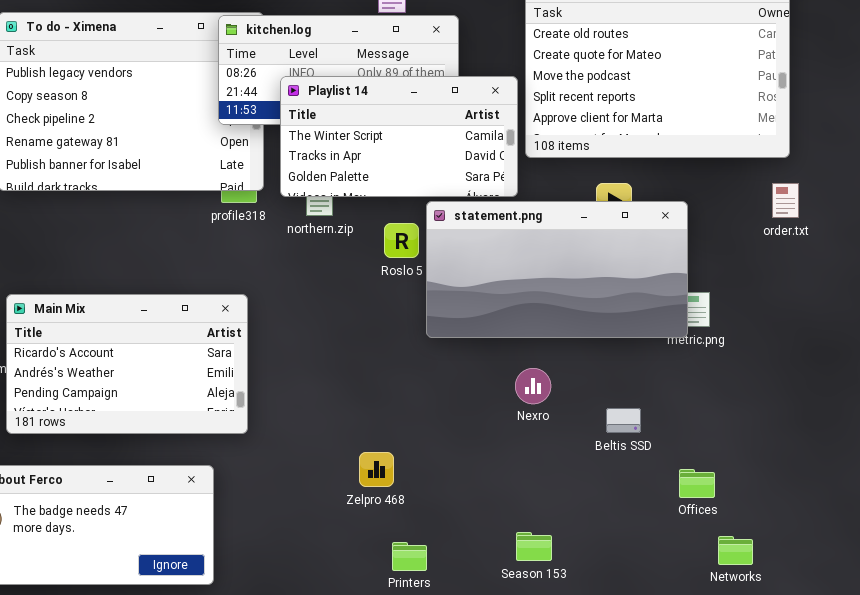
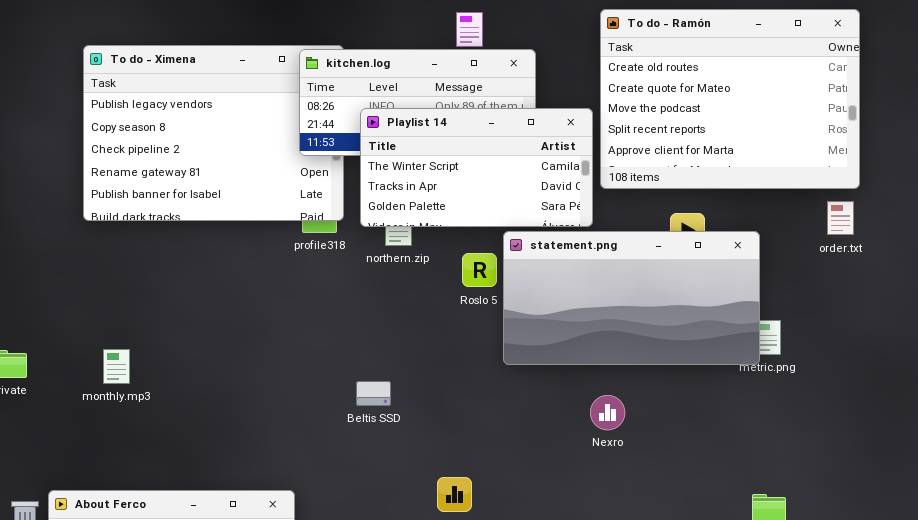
order.txt: [772,183,799,218] -> [827,201,854,235], moved
Main Mix: [6,294,248,434] -> none, closed
Beltis SSD: [606,408,641,433] -> [356,381,391,406], moved

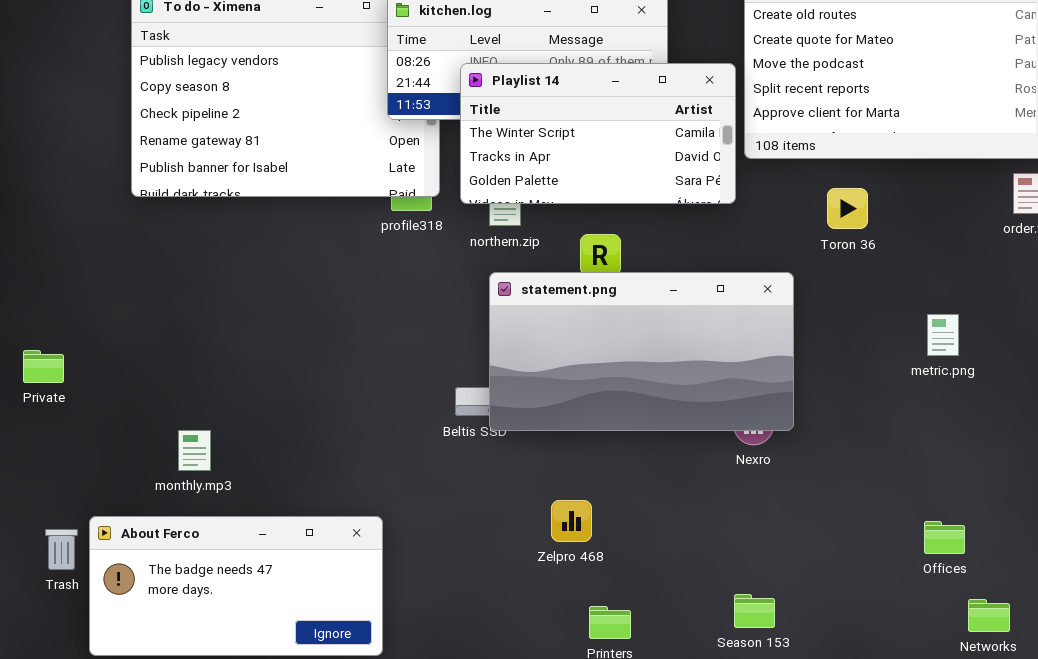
statement.png: [503,231,760,365] -> [489,272,794,431], moved
monthly.mp3: [103,349,130,384] -> [178,430,211,471], moved

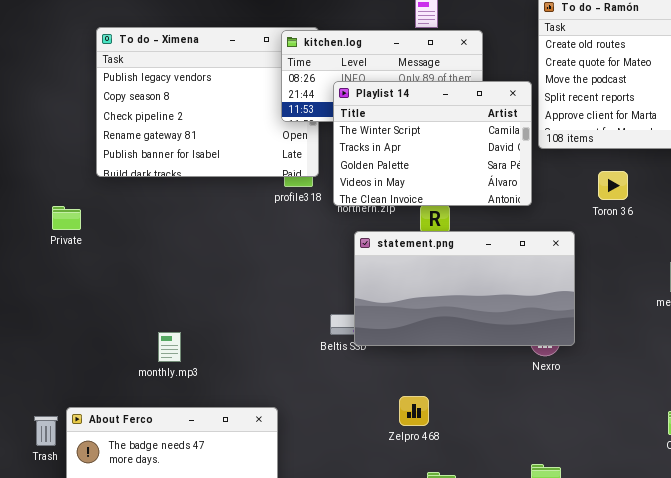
Playlist 14: [460,63,736,204] -> [333,81,532,206], resized
Private: [23,350,64,383] -> [52,206,81,230], moved
monthly.mp3: [178,430,211,471] -> [158,332,181,362], moved

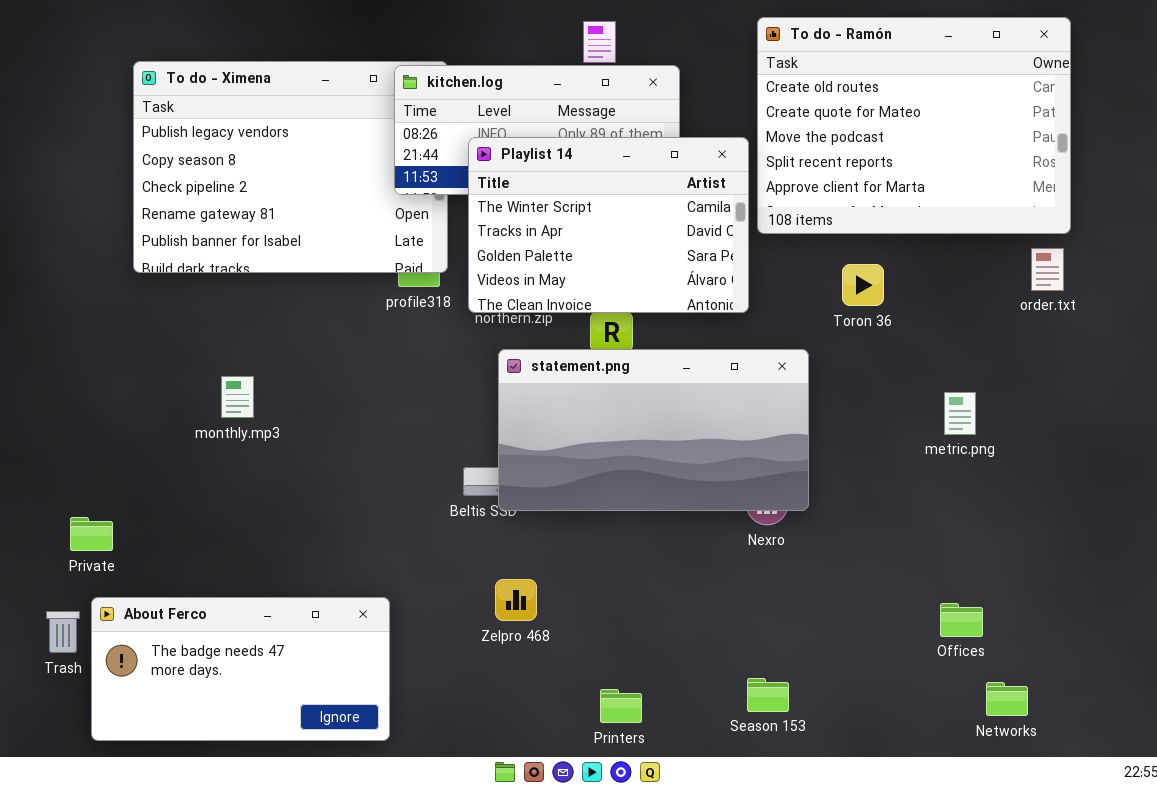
Private: [52,206,81,230] -> [70,517,113,551], moved
monthly.mp3: [158,332,181,362] -> [221,376,254,418], moved
Zelpro 468: [399,396,429,426] -> [495,579,537,621], moved

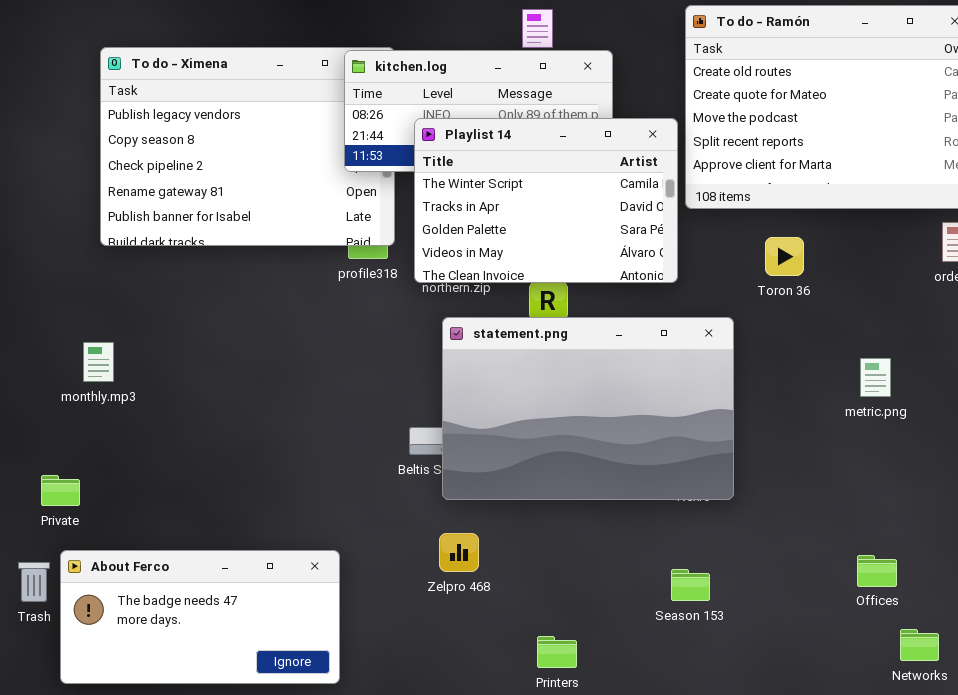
statement.png: [498,349,809,511] -> [442,317,734,500], resized
monthly.mp3: [221,376,254,418] -> [83,342,114,382], moved
Season 153: [747,678,789,712] -> [671,569,710,601], moved

